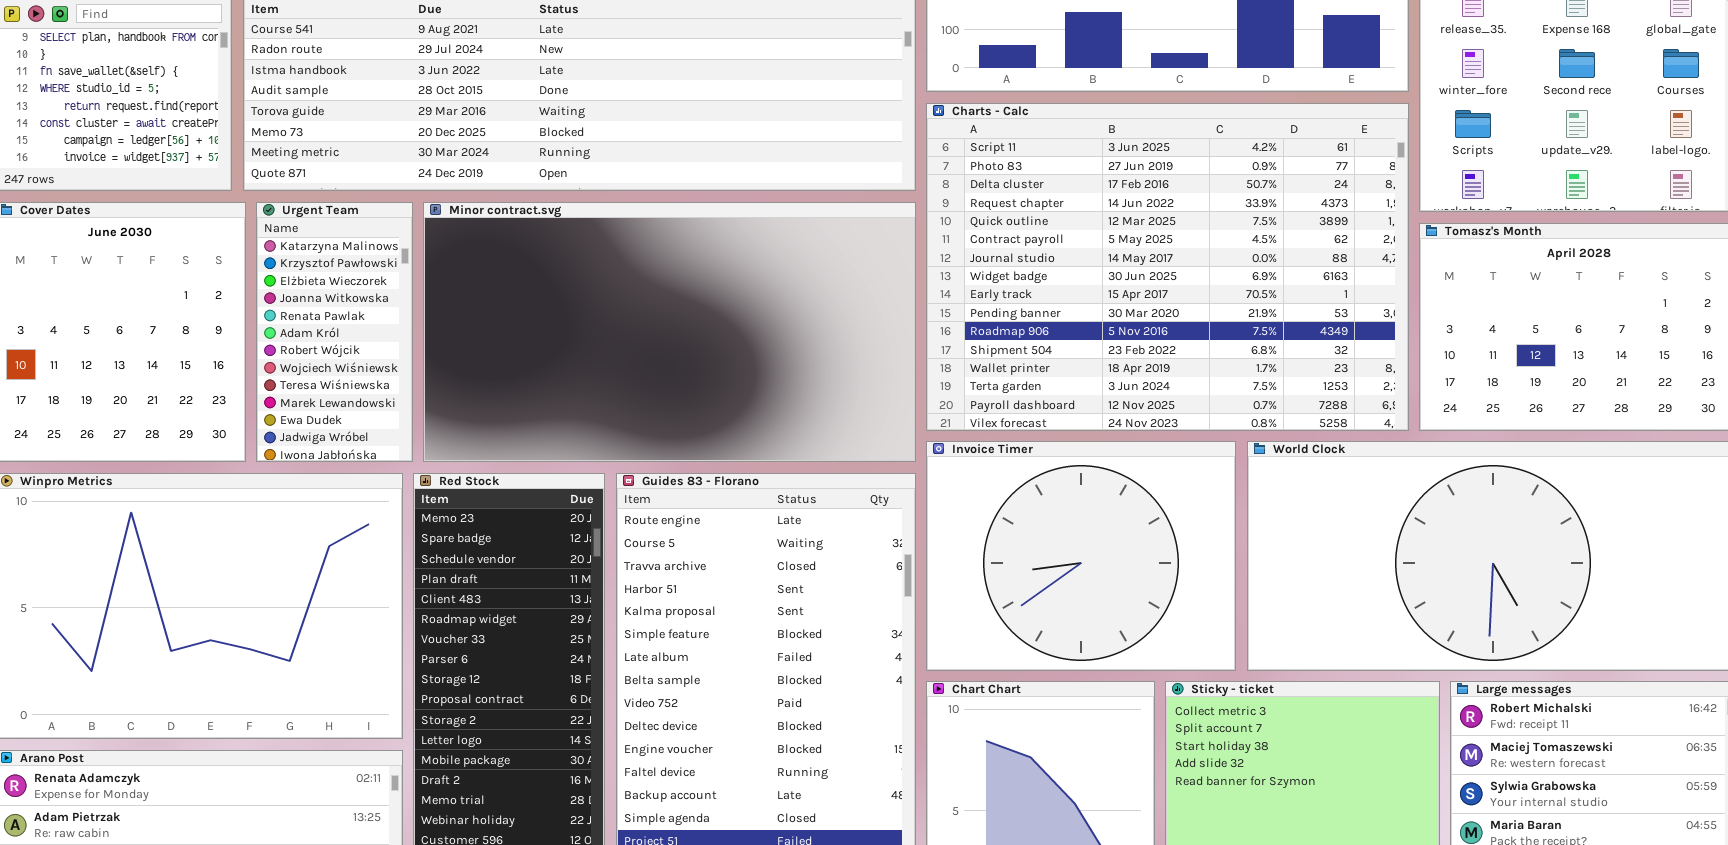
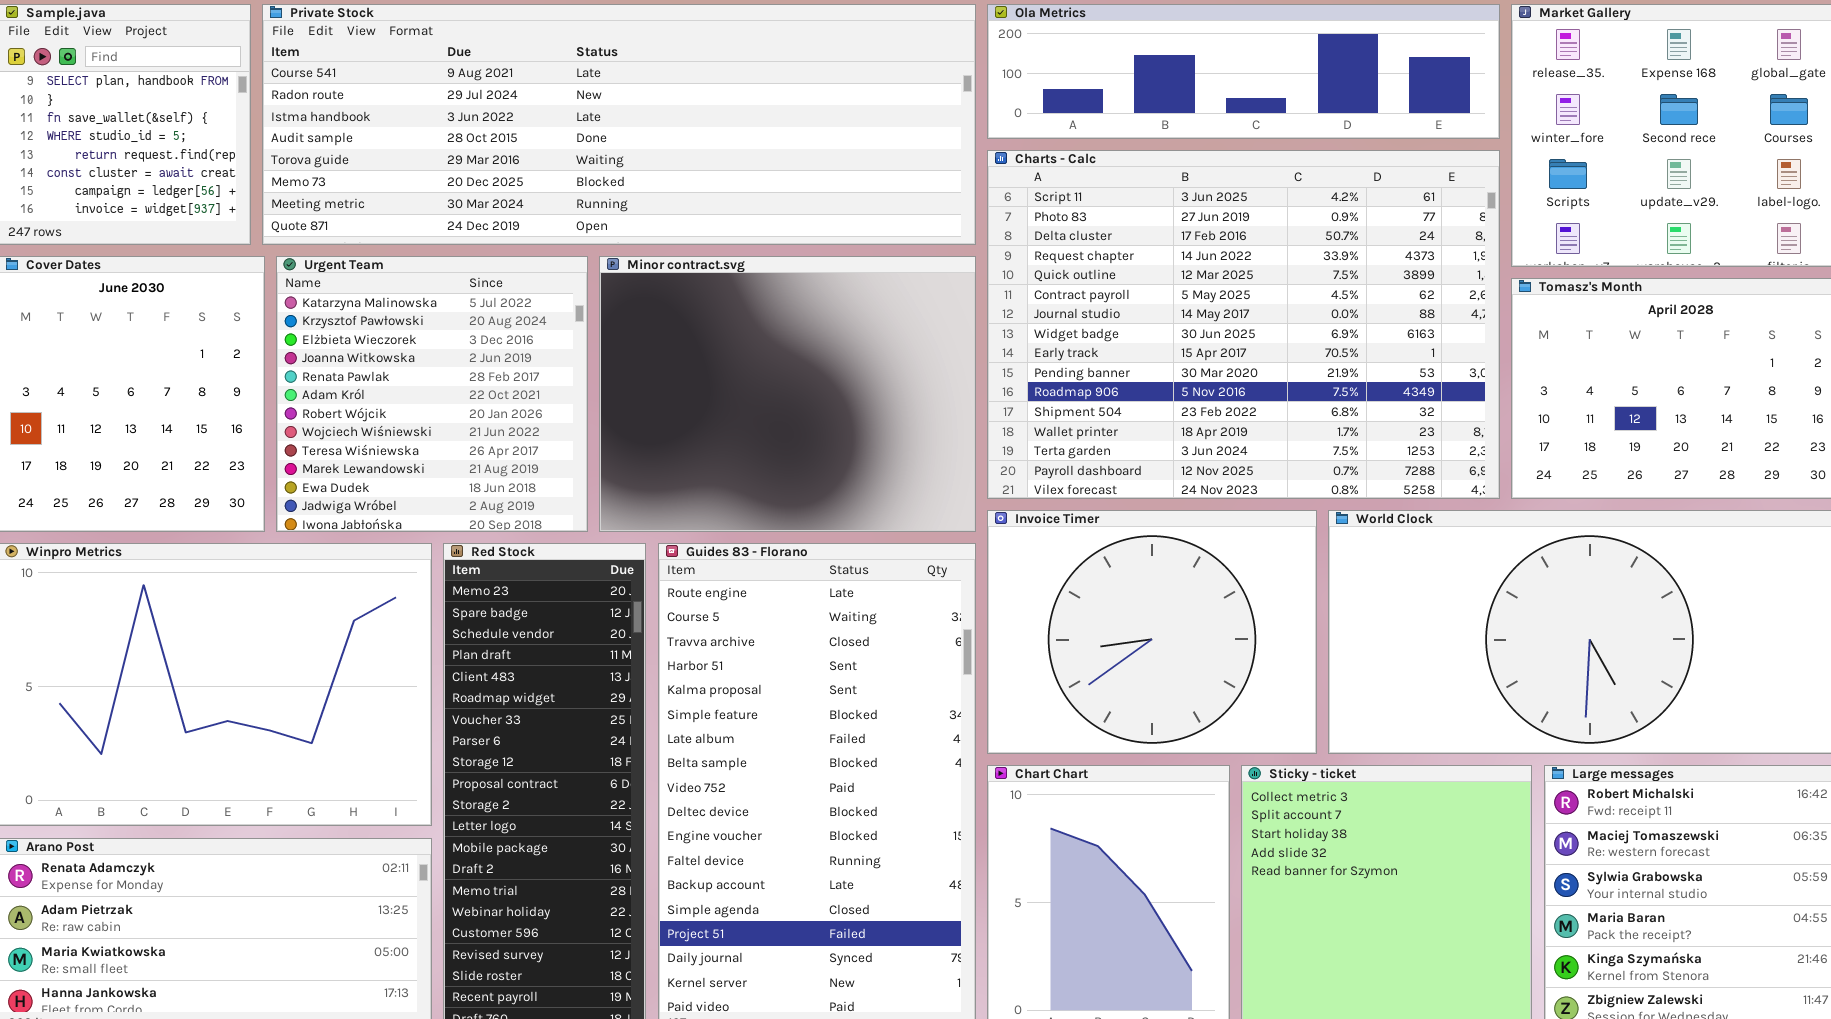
Urgent Team: [256,202,413,462] -> [276,256,588,532], resized
Minor contract.svg: [423,202,916,462] -> [599,256,976,532], resized

